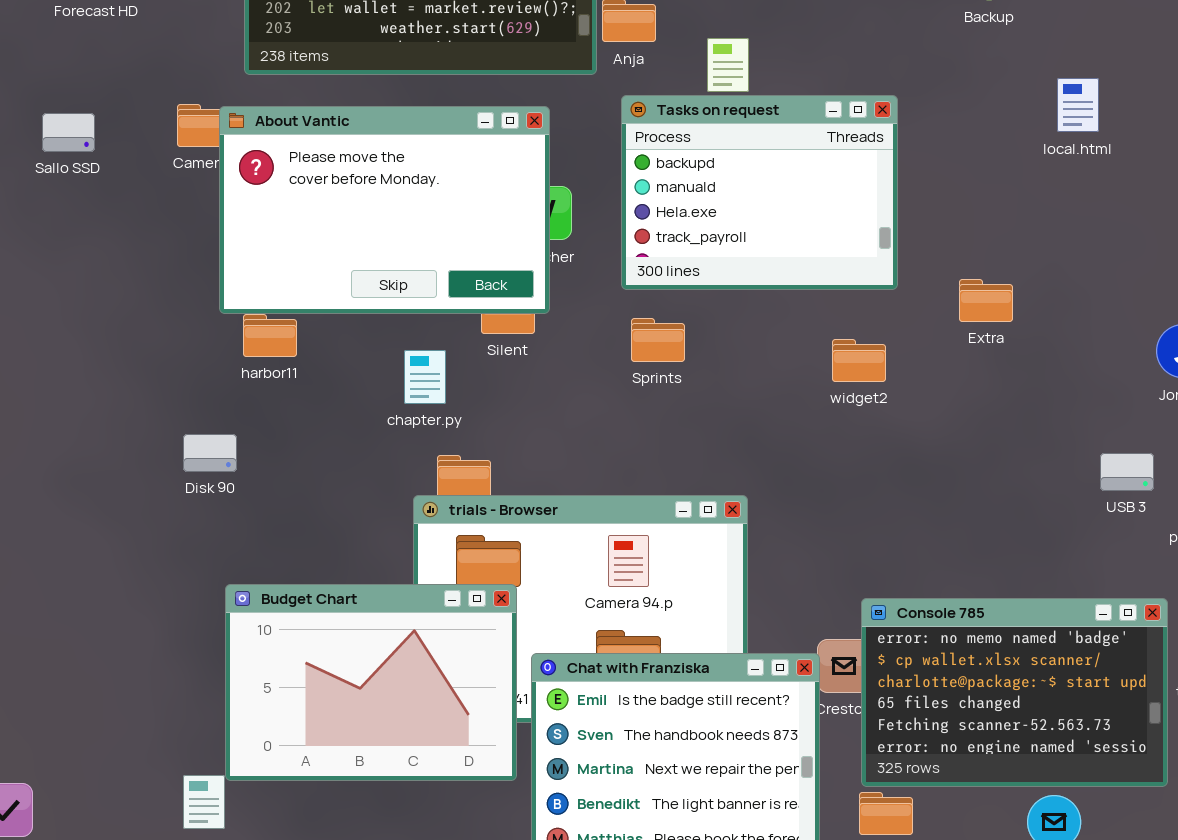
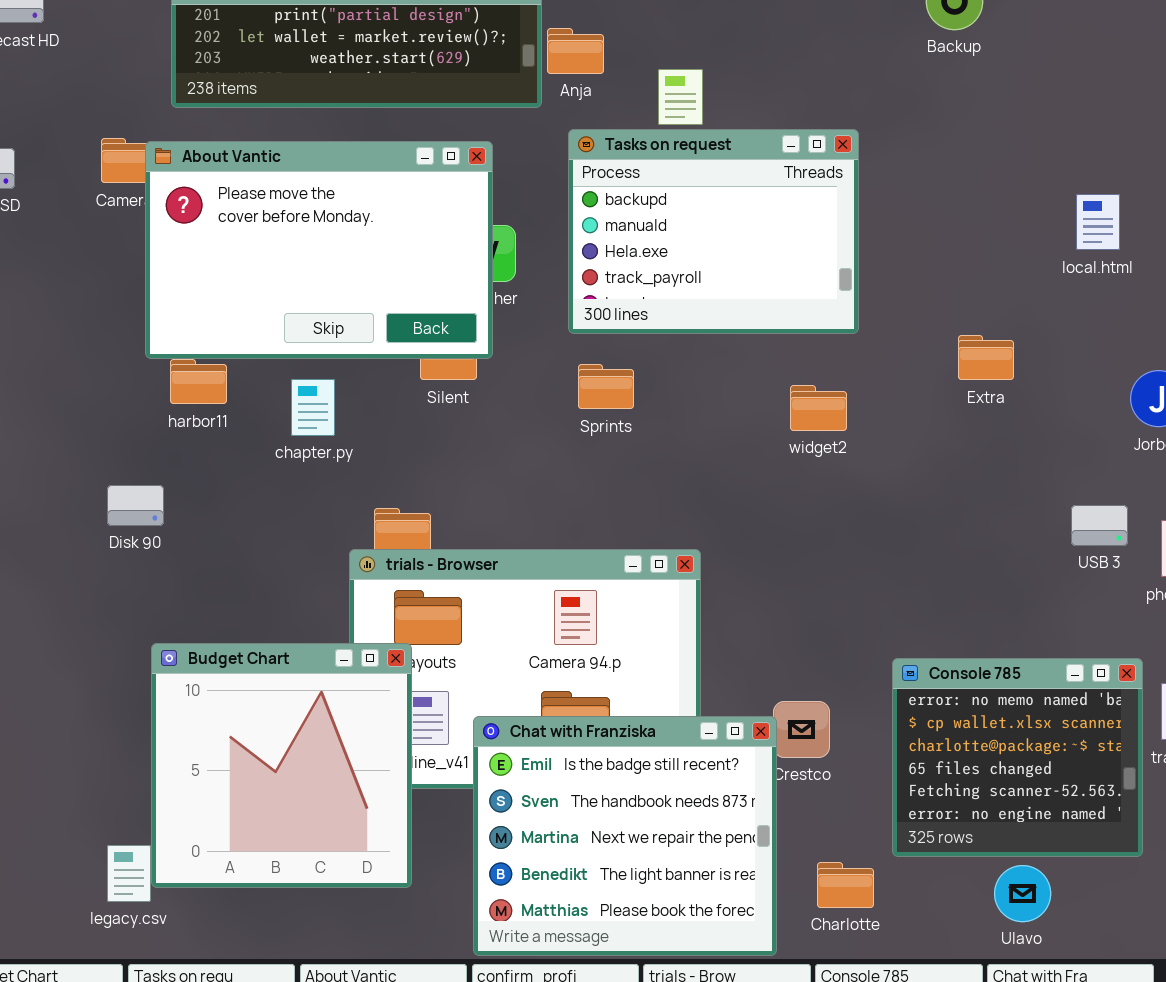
local.html: [1057,78,1099,132] -> [1076,194,1120,250], moved
Extra: [959,279,1013,322] -> [958,335,1014,380], moved
chapter.py: [404,350,446,404] -> [291,379,335,436], moved
Budget Chart: [225,584,517,781] -> [151,643,412,888], resized
Console 785: [861,598,1168,787] -> [892,658,1143,857], resized

